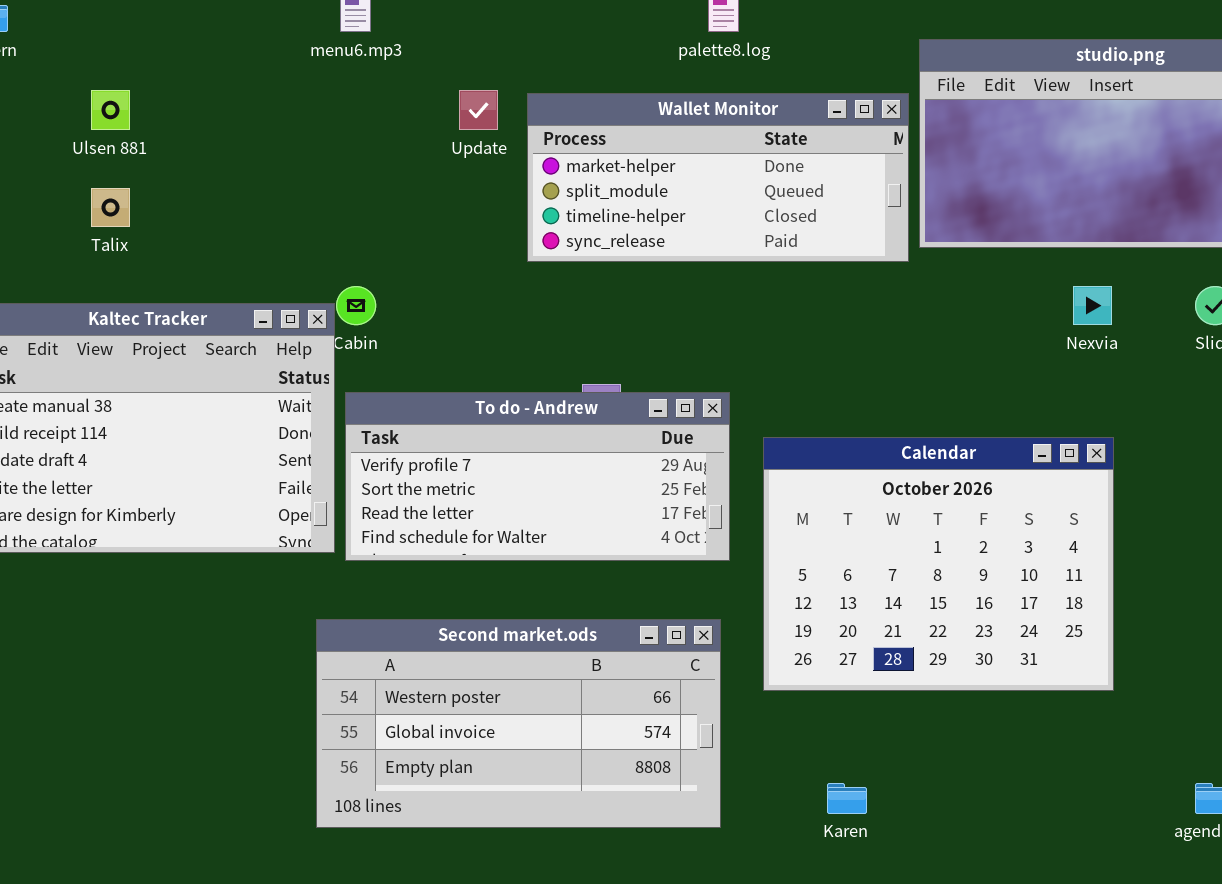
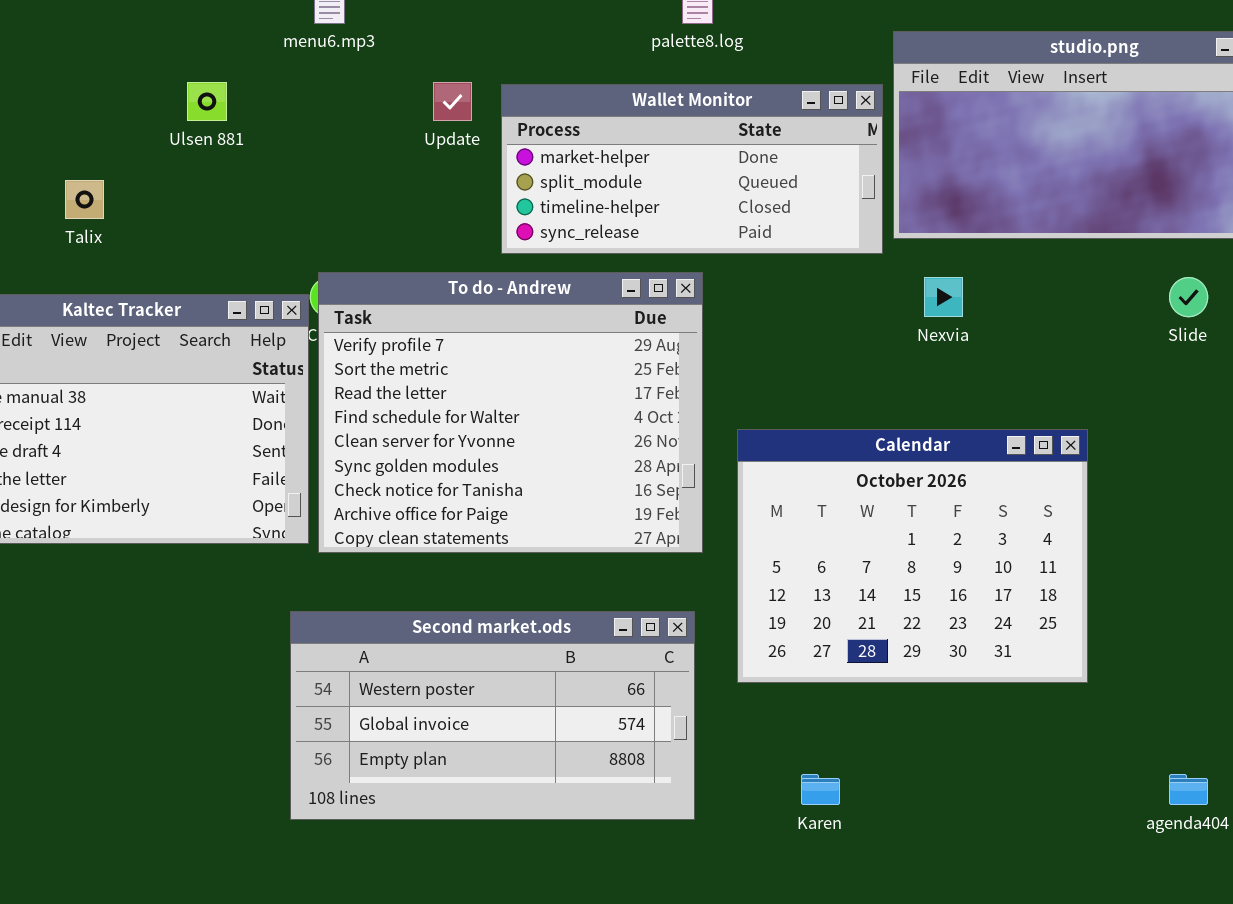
Ulsen 881: [91,90,130,130] -> [187,82,227,121], moved
Nexvia: [1073,286,1112,325] -> [924,277,963,317], moved
To do - Andrew: [345,392,730,561] -> [318,272,703,553], resized

